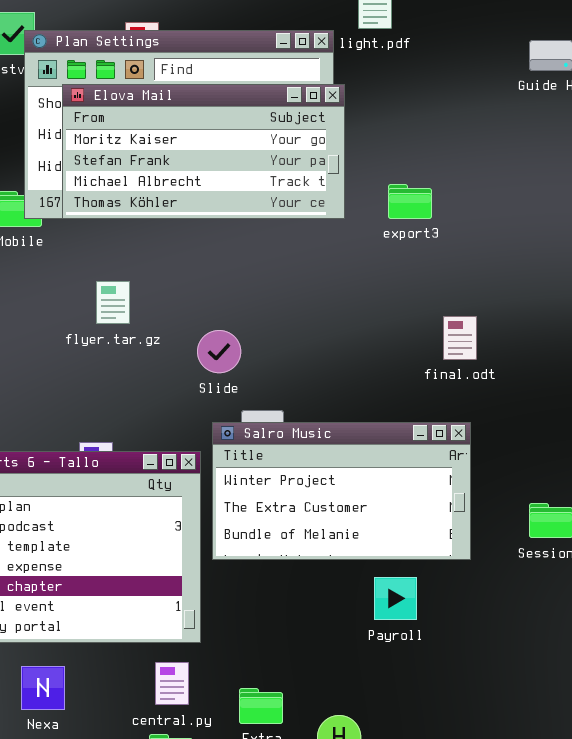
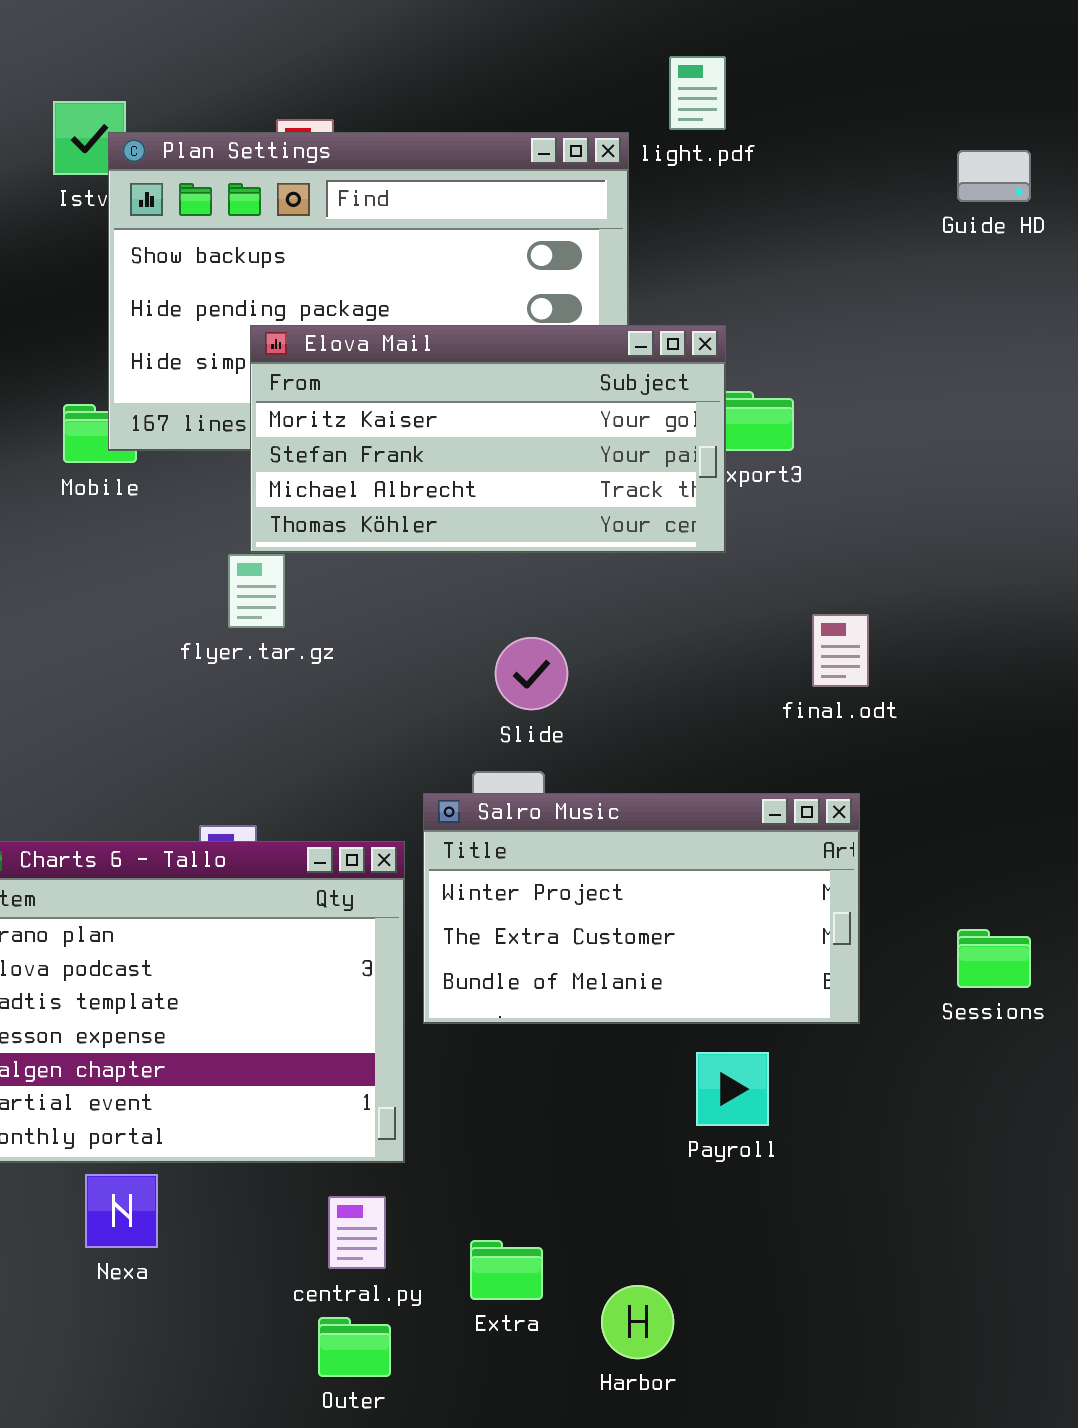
Elova Mail: [62,84,345,219] -> [250,325,726,553], moved
Slide: [197,330,241,373] -> [495,637,568,710], moved
Nexa: [21,666,65,710] -> [85,1174,158,1248], moved

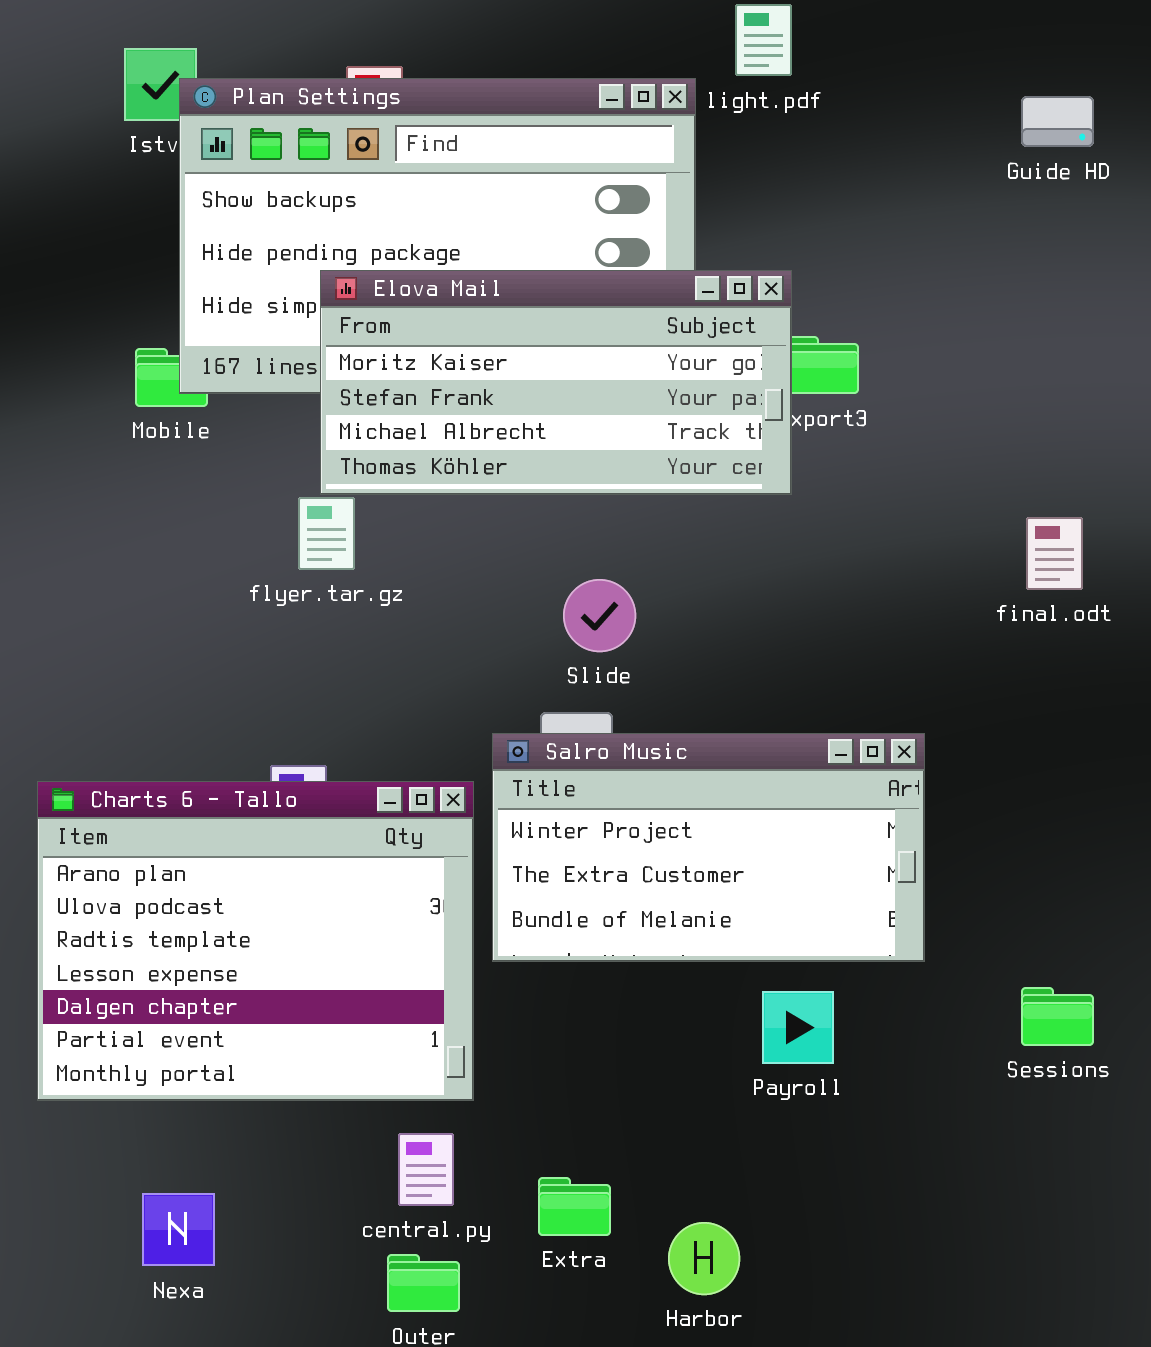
final.odt: [812,614,869,687] -> [1026,517,1083,590], moved
Sessions: [957,929,1031,988] -> [1021,987,1094,1046], moved
Nexa: [85,1174,158,1248] -> [142,1193,215,1266], moved

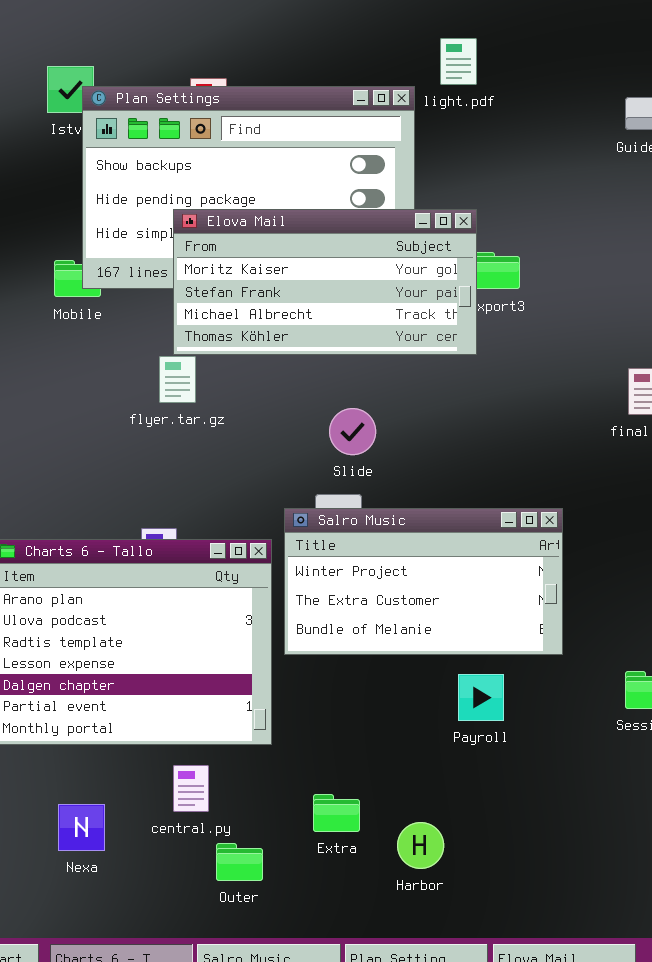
central.py: [398,1133,454,1206] -> [173,765,209,812], moved

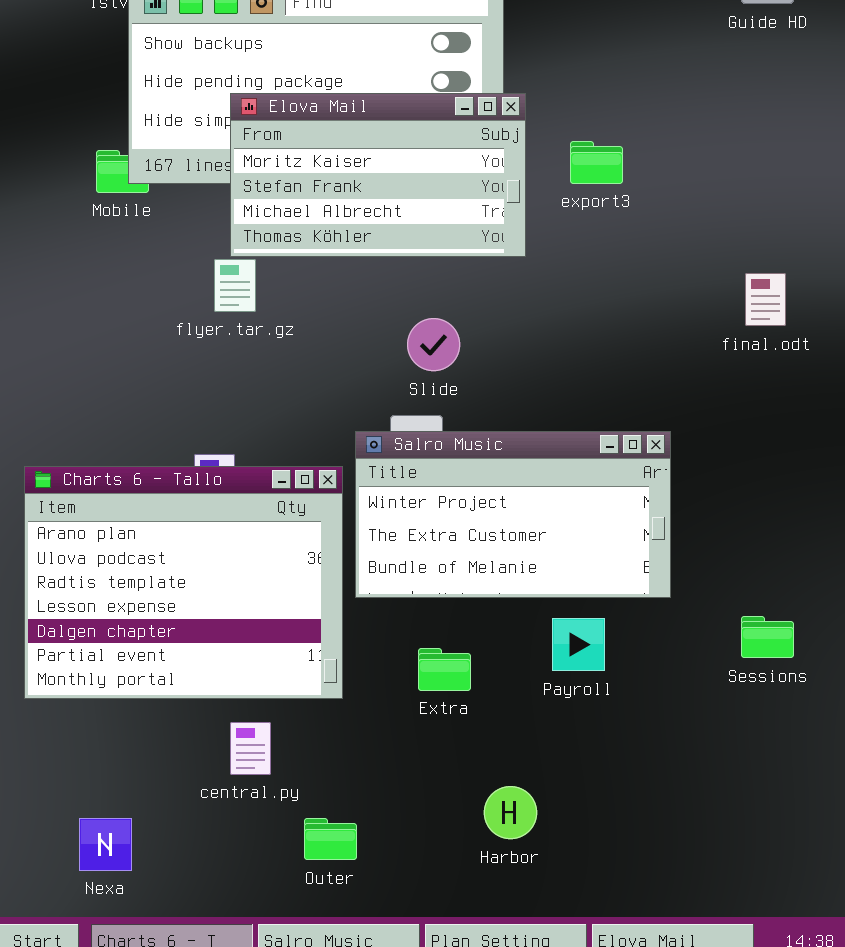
Elova Mail: [173,209,477,355] -> [230,93,526,257], resized
Extra: [313,794,360,832] -> [418,648,471,691], moved
Nexa: [58,804,105,851] -> [79,818,132,871], moved
Outer: [216,843,263,881] -> [304,818,357,860], moved

